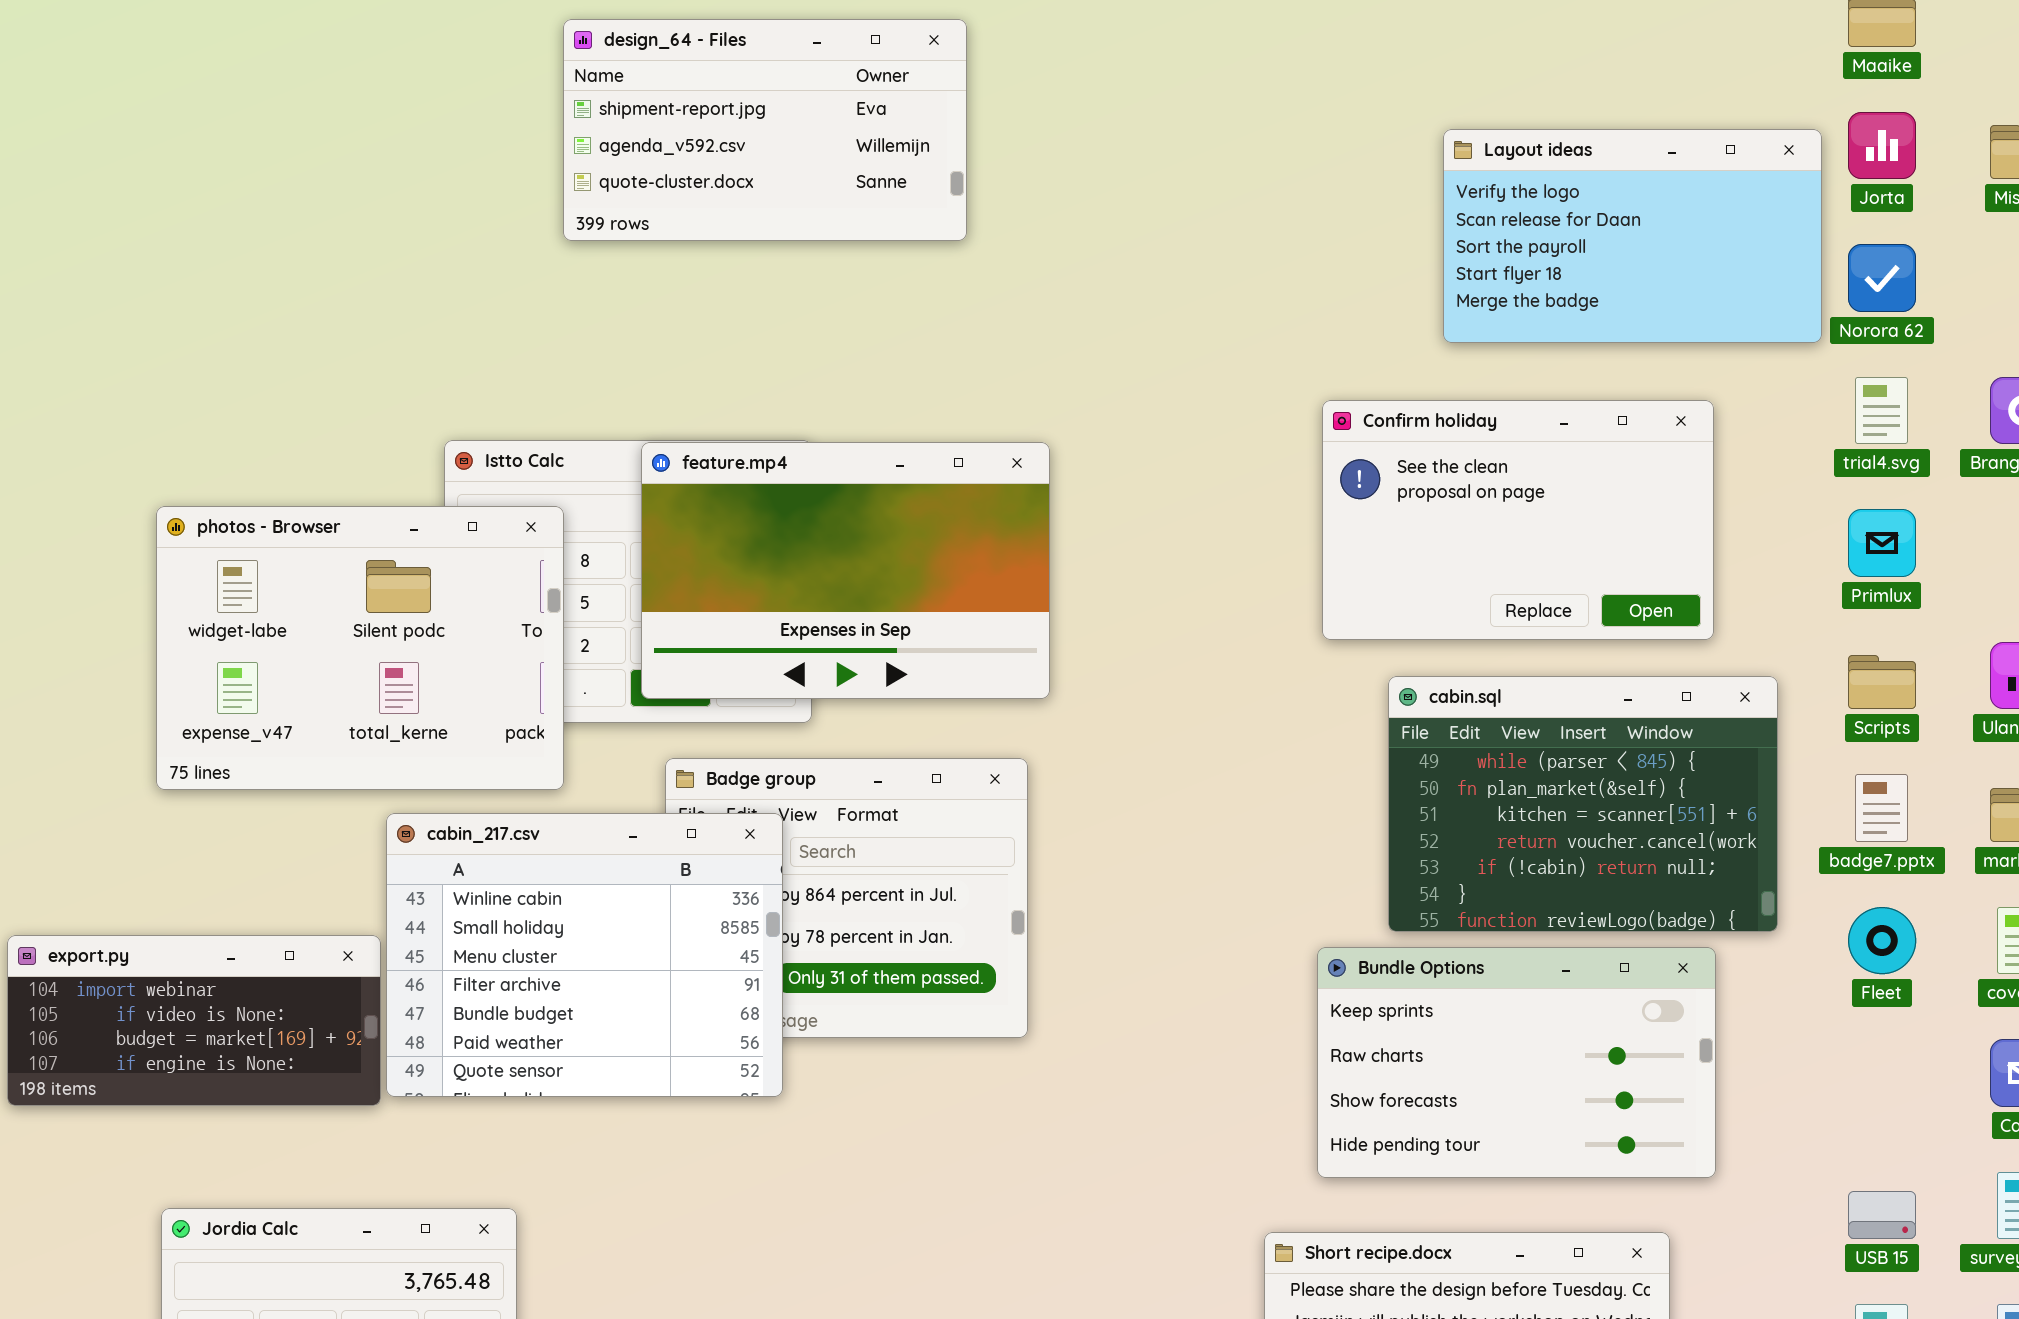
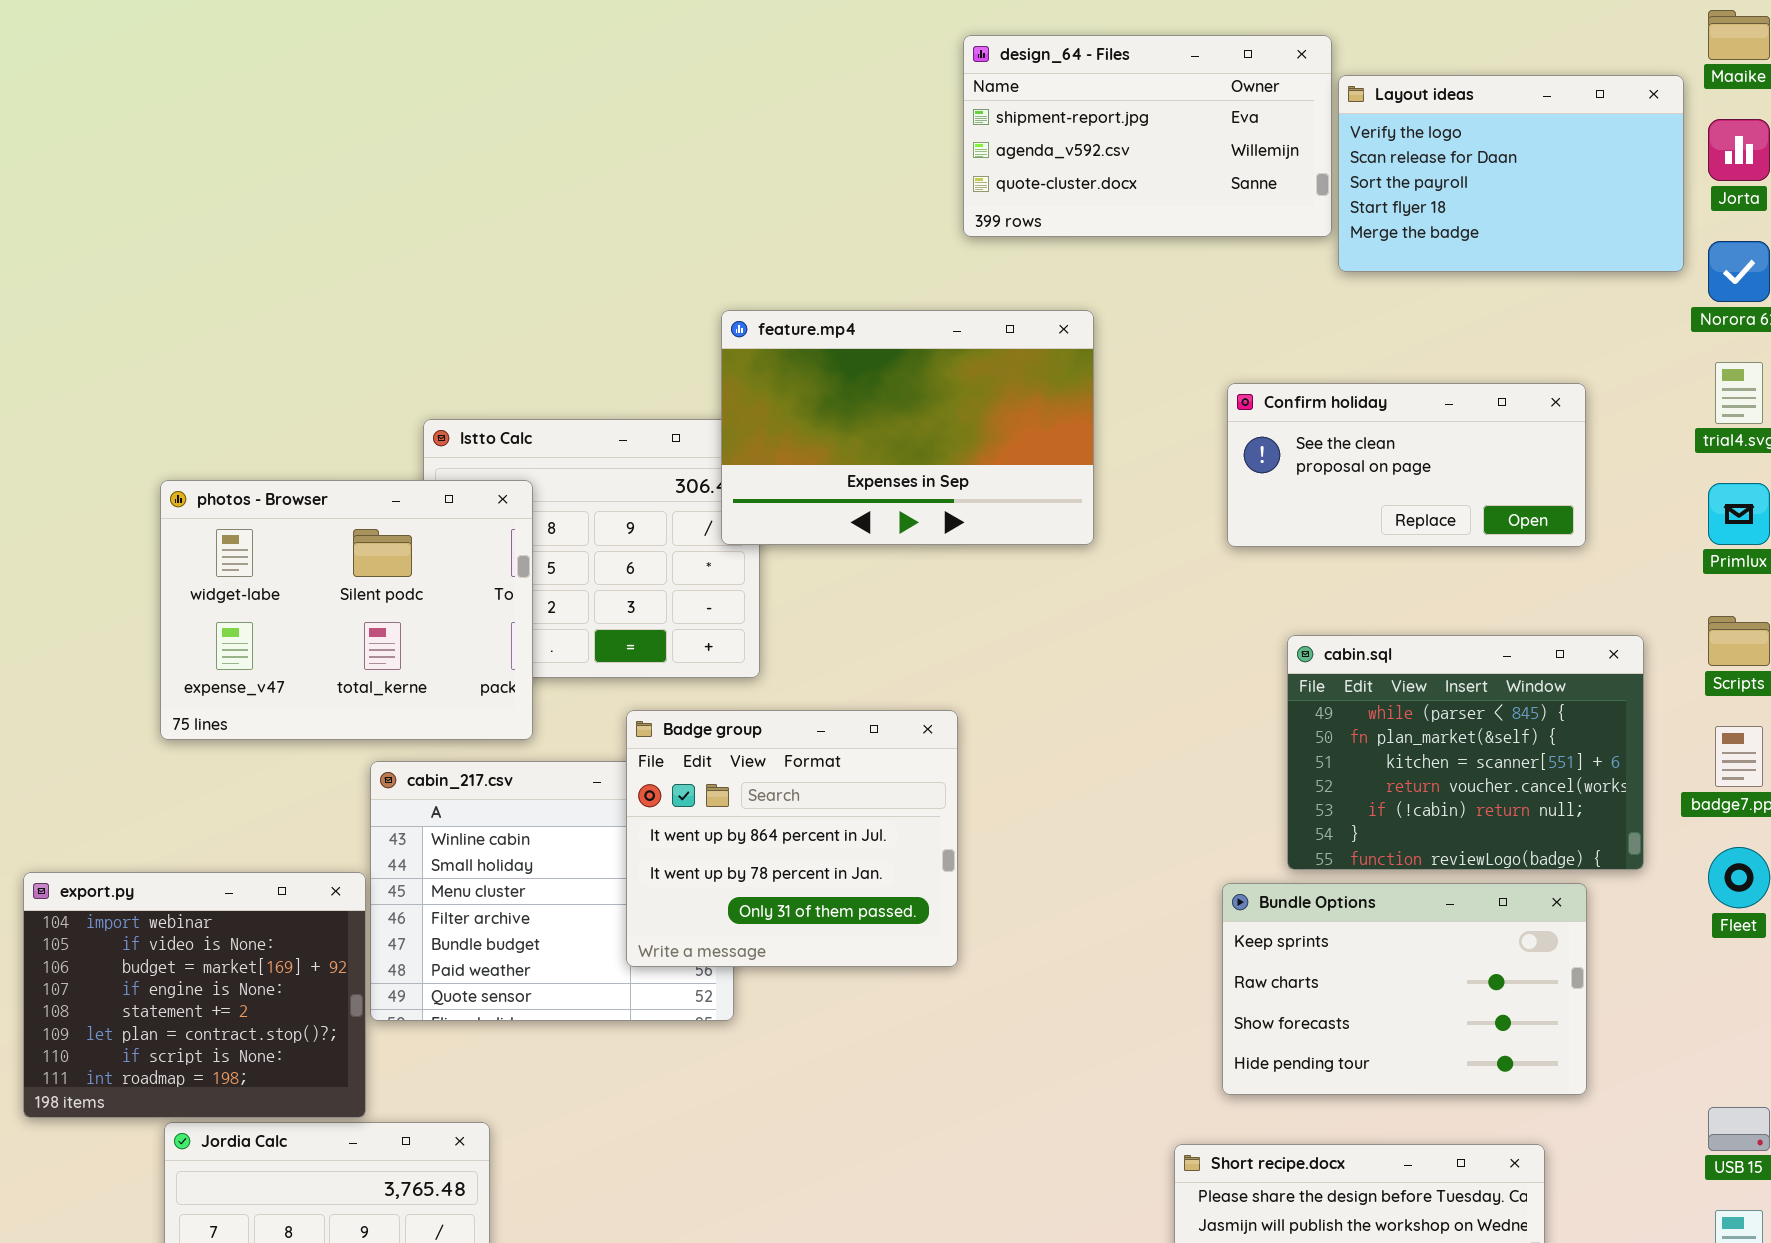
design_64 - Files: [563,19,967,241] -> [963,35,1332,237], moved
Layout ideas: [1443,129,1822,343] -> [1338,75,1684,272], moved
Confirm holiday: [1322,400,1714,640] -> [1227,383,1586,547], resized
feature.mp4: [641,442,1050,699] -> [721,310,1094,545], moved
Badge group: [665,758,1028,1038] -> [626,710,958,967], raised
export.py: [7,935,381,1106] -> [23,872,366,1118], resized

